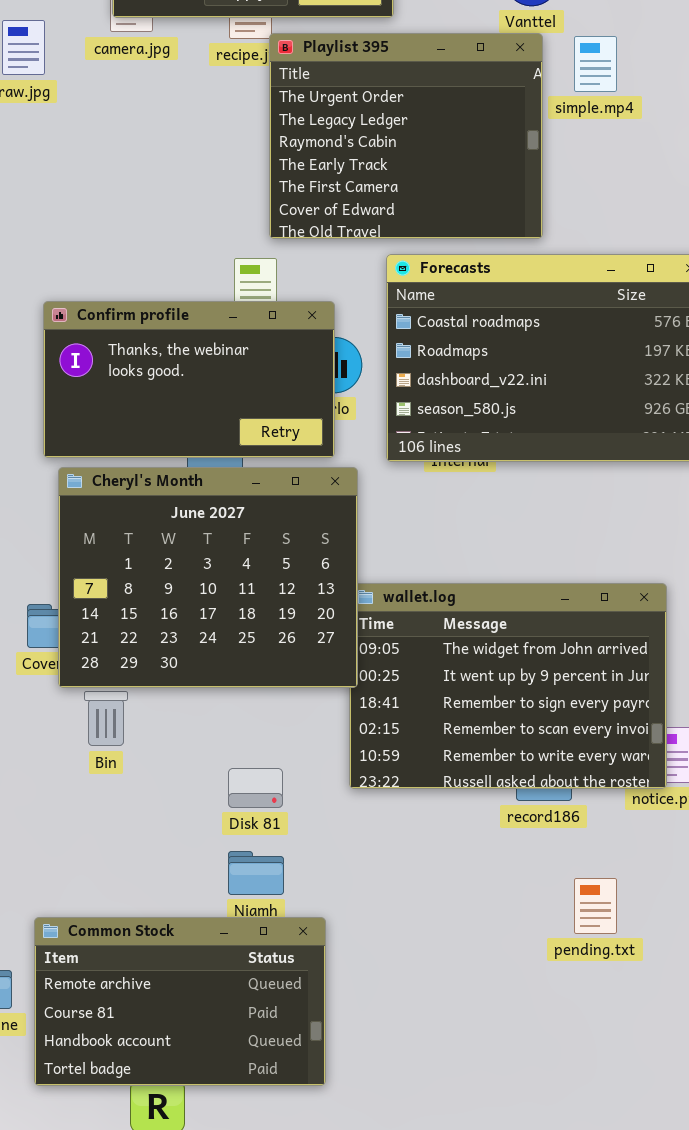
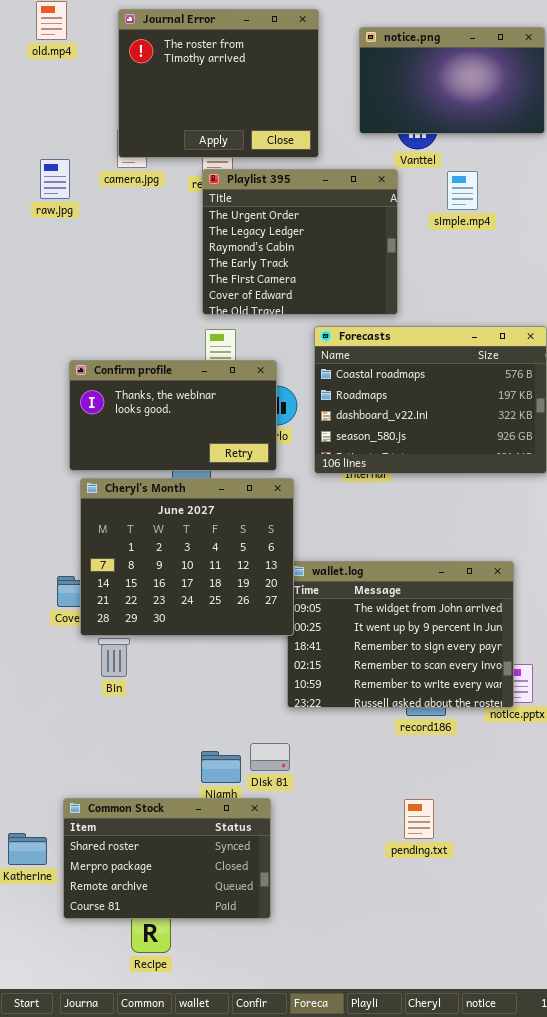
Playlist 395: [269,33,543,239] -> [202,169,398,315], moved
Disk 81: [228,768,283,808] -> [250,743,290,771], moved
pending.txt: [574,878,617,934] -> [404,799,434,839], moved
Common Stock: [34,917,326,1086] -> [63,798,271,919], scrolled up 2 rows

